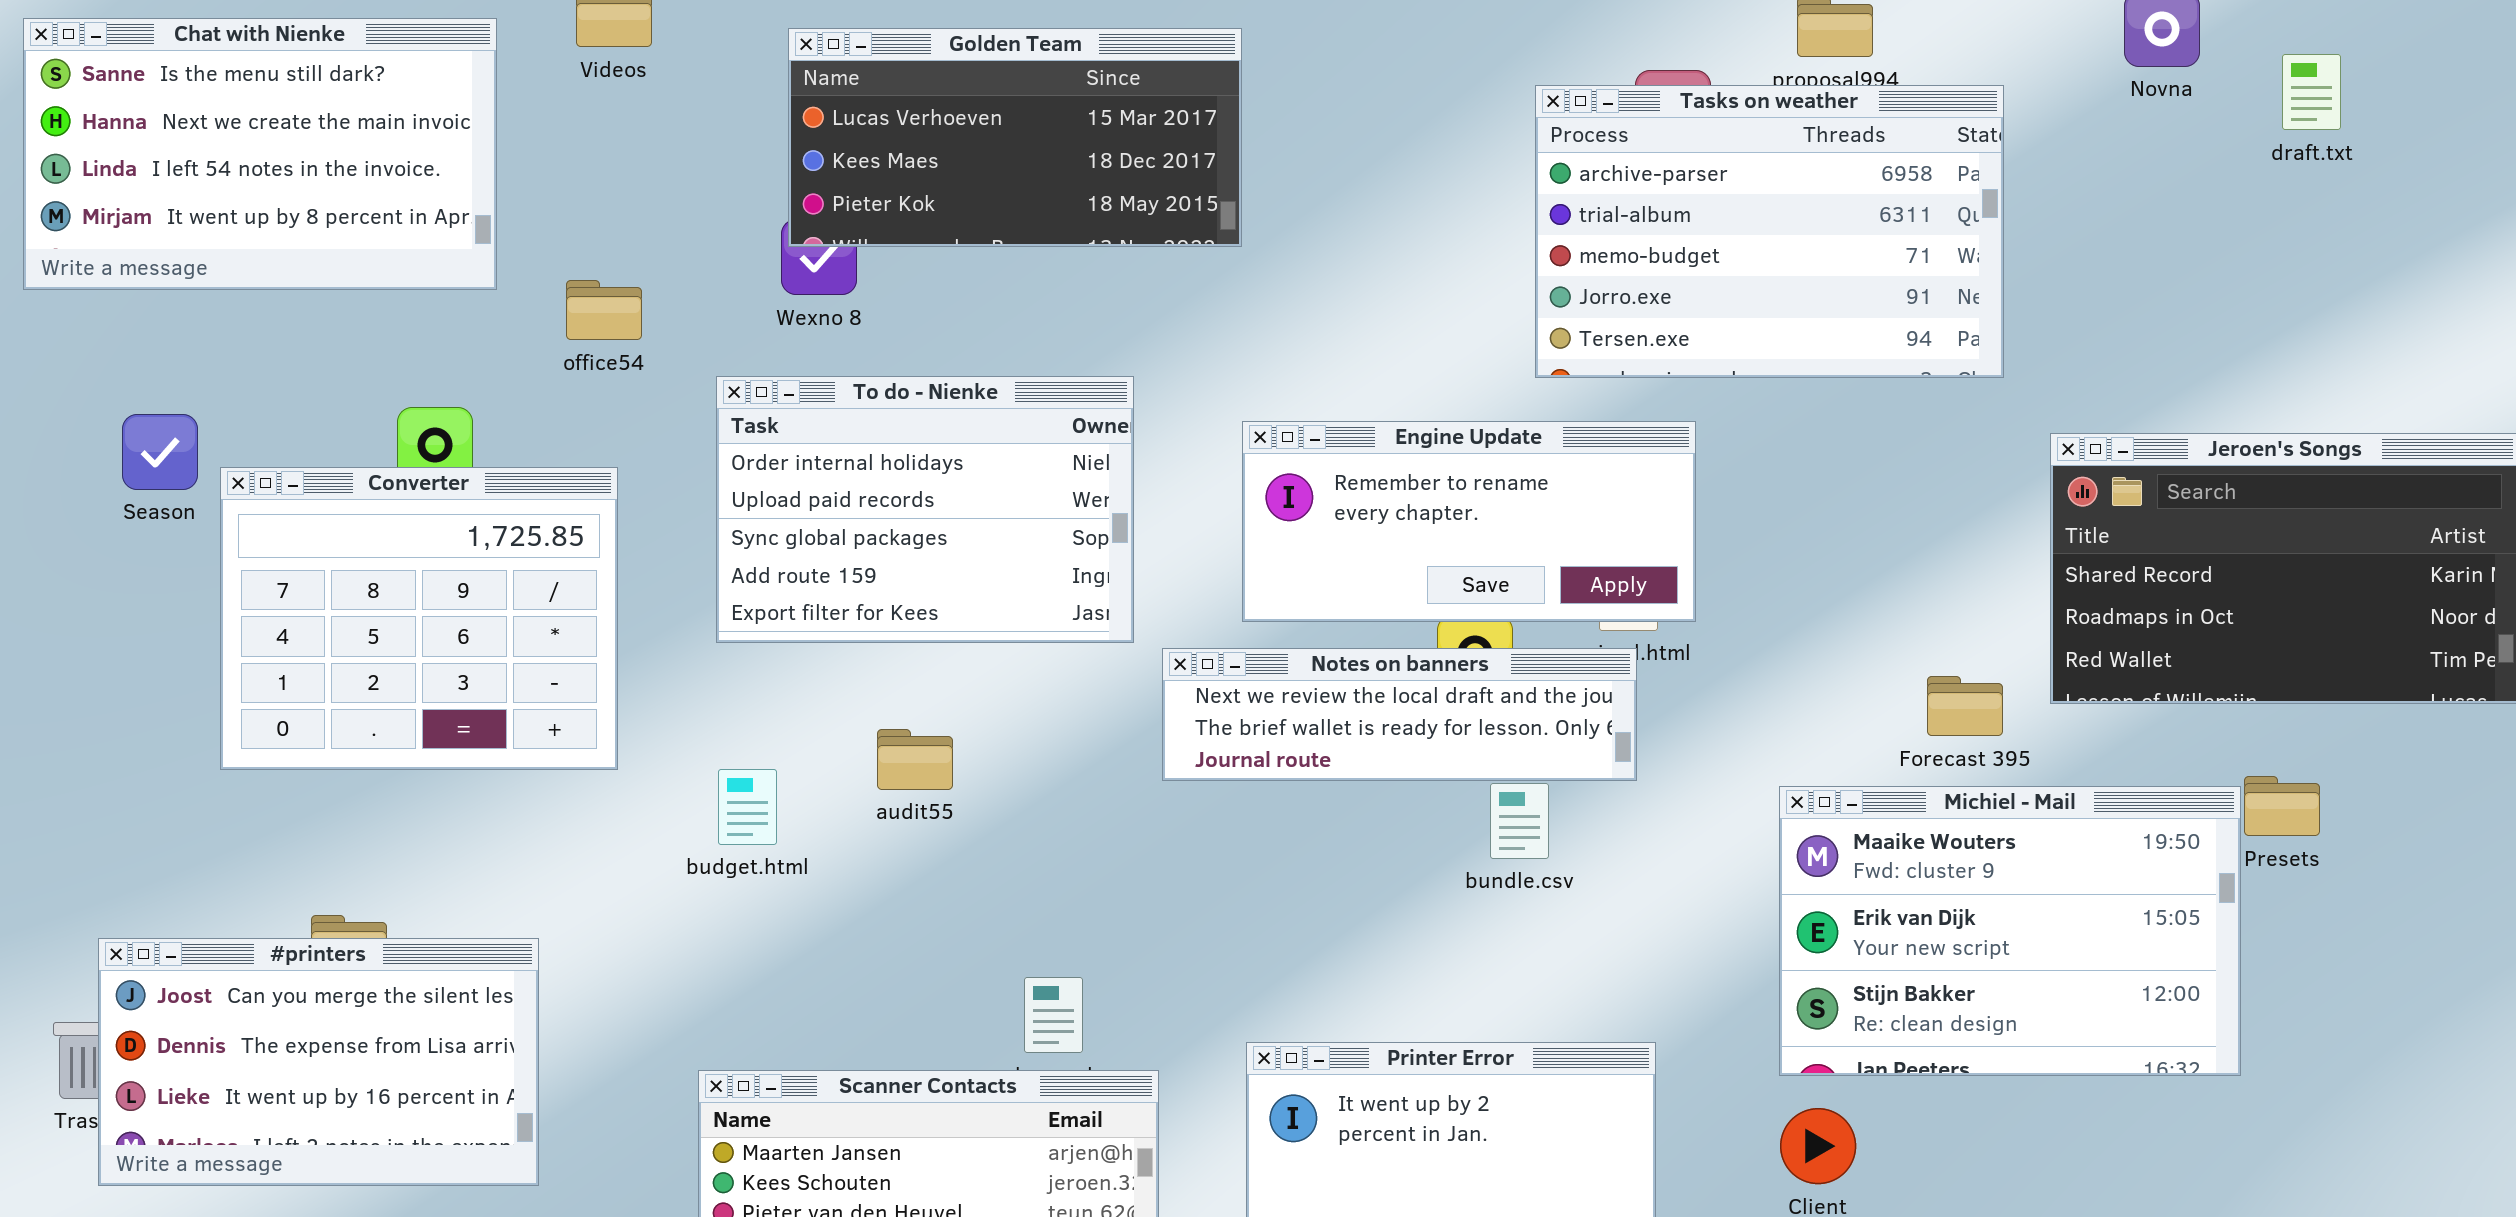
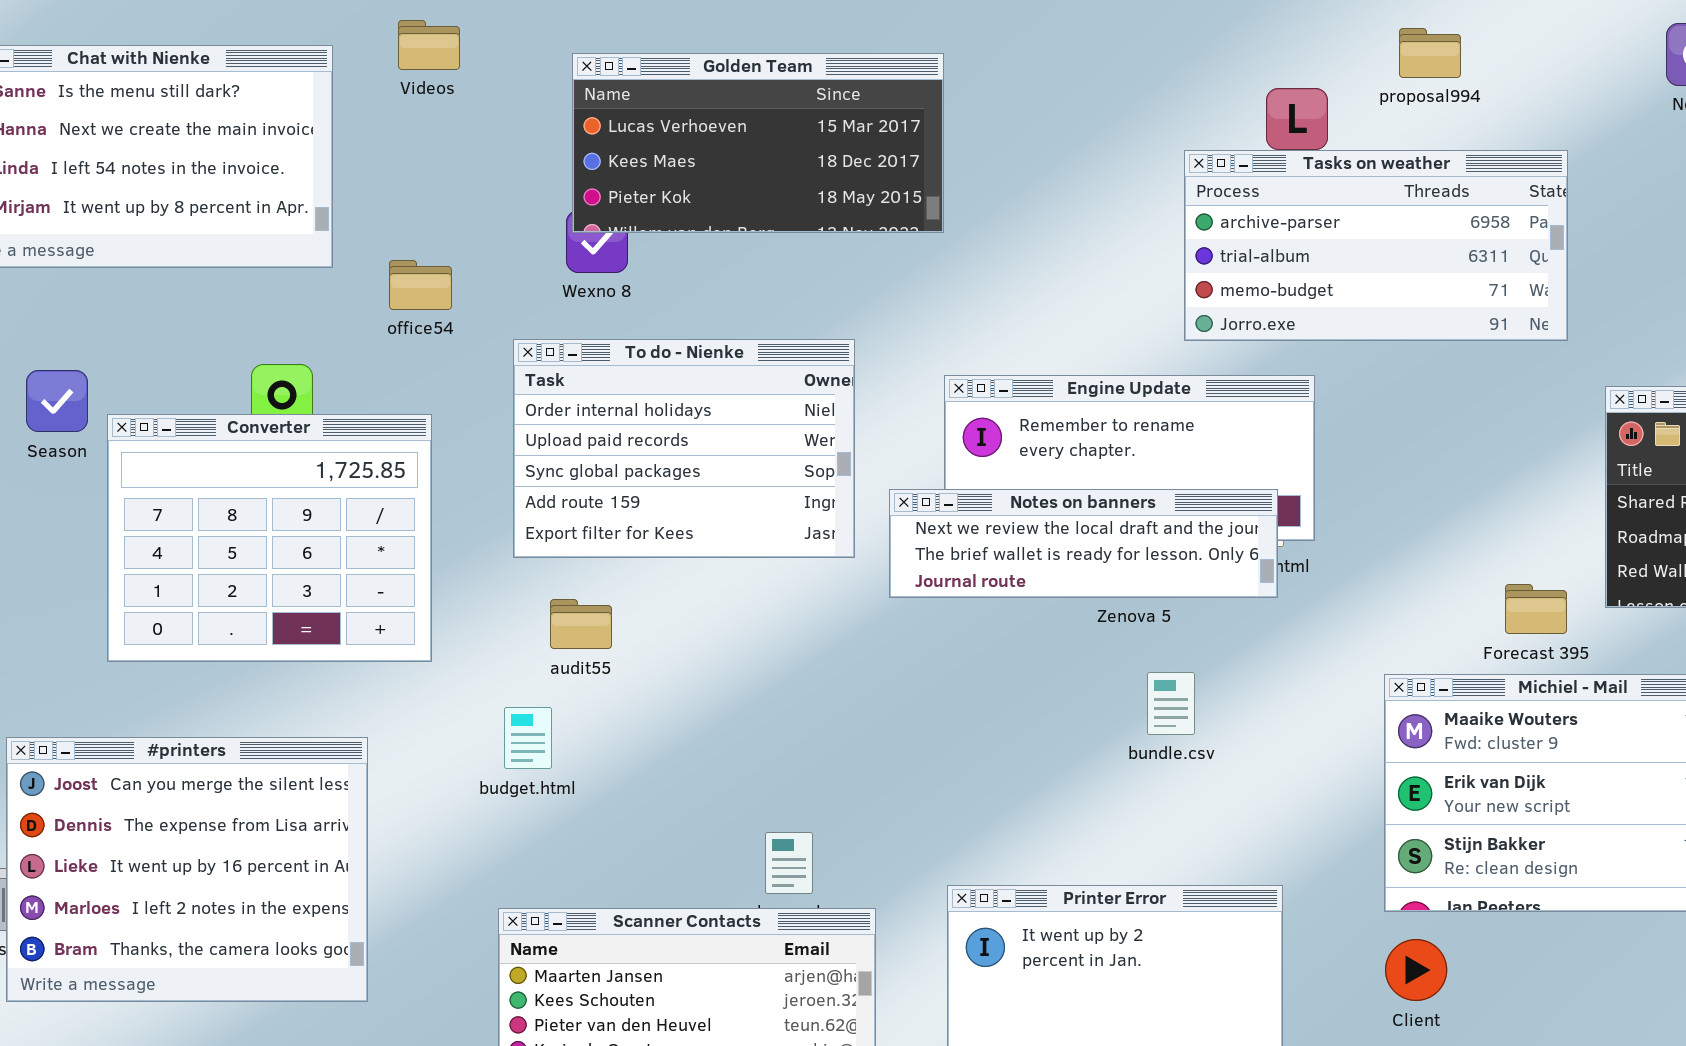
Tasks on weather: [1535,85,2004,378] -> [1184,150,1568,341], resized
Notes on banners: [1162,648,1637,781] -> [889,489,1278,598], moved
audit55: [877,729,953,790] -> [550,599,612,649], moved
budget.html: [718,769,777,845] -> [504,707,552,769], moved
#printers: [98,938,539,1186] -> [6,737,368,1002], resized

